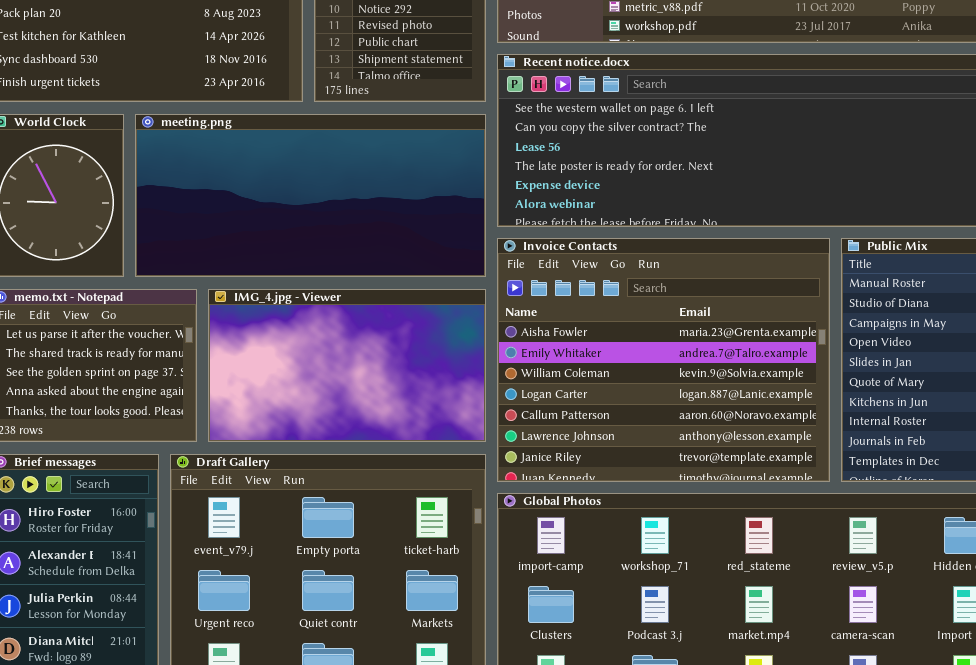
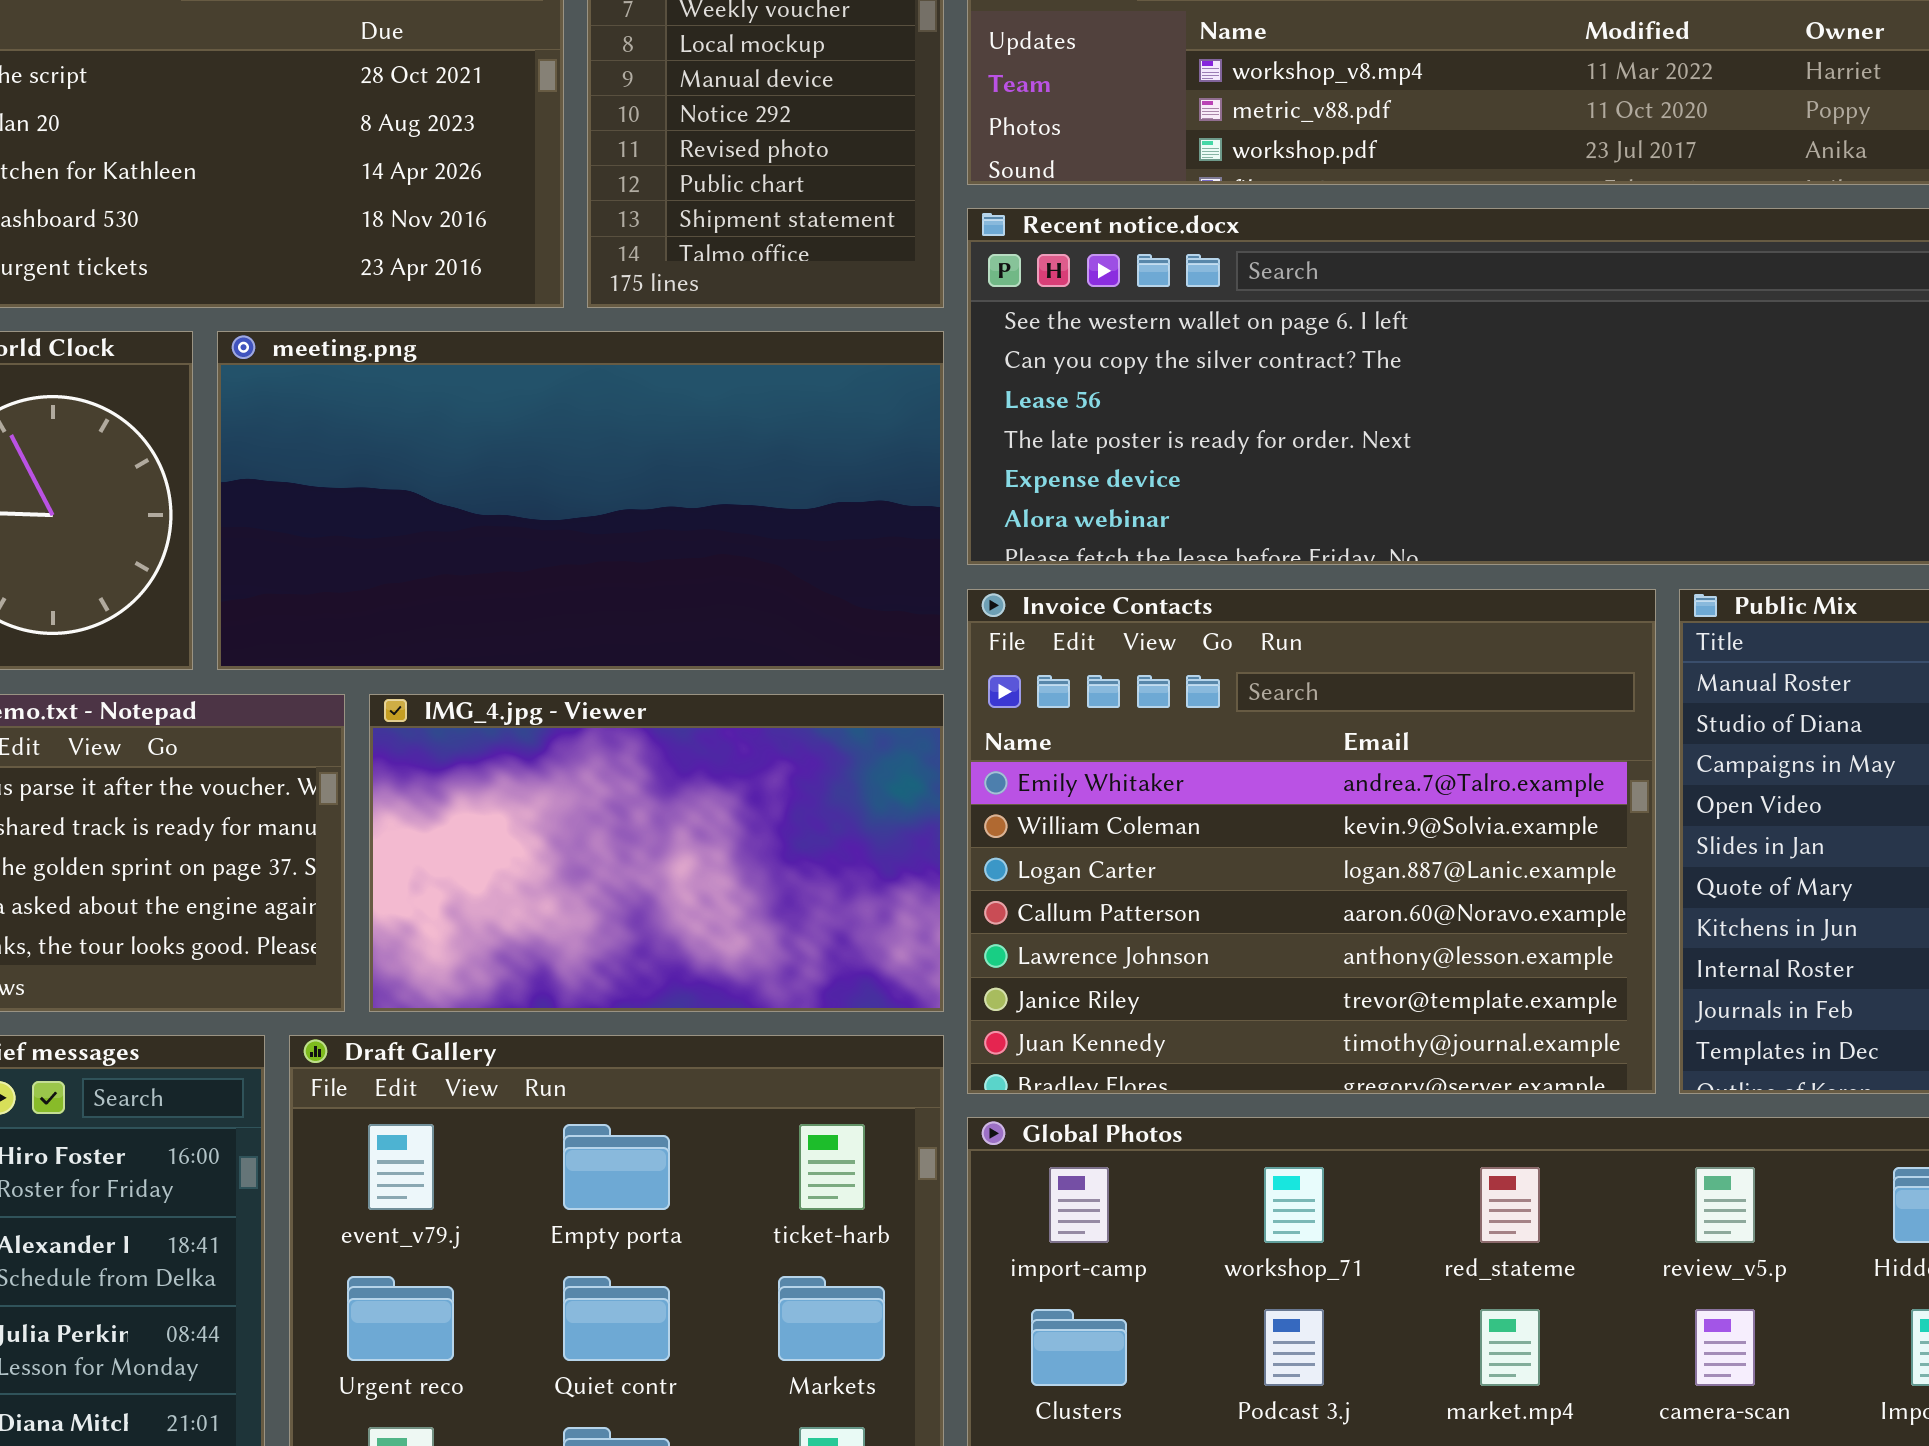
Invoice Contacts: [497,238,830,482] -> [967,589,1656,1094], scrolled down 1 row

